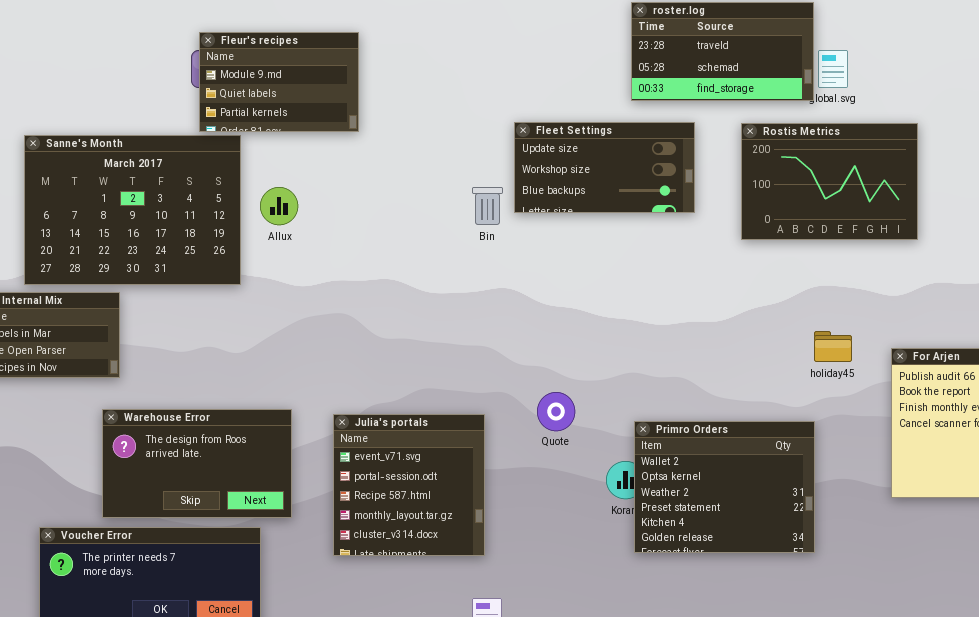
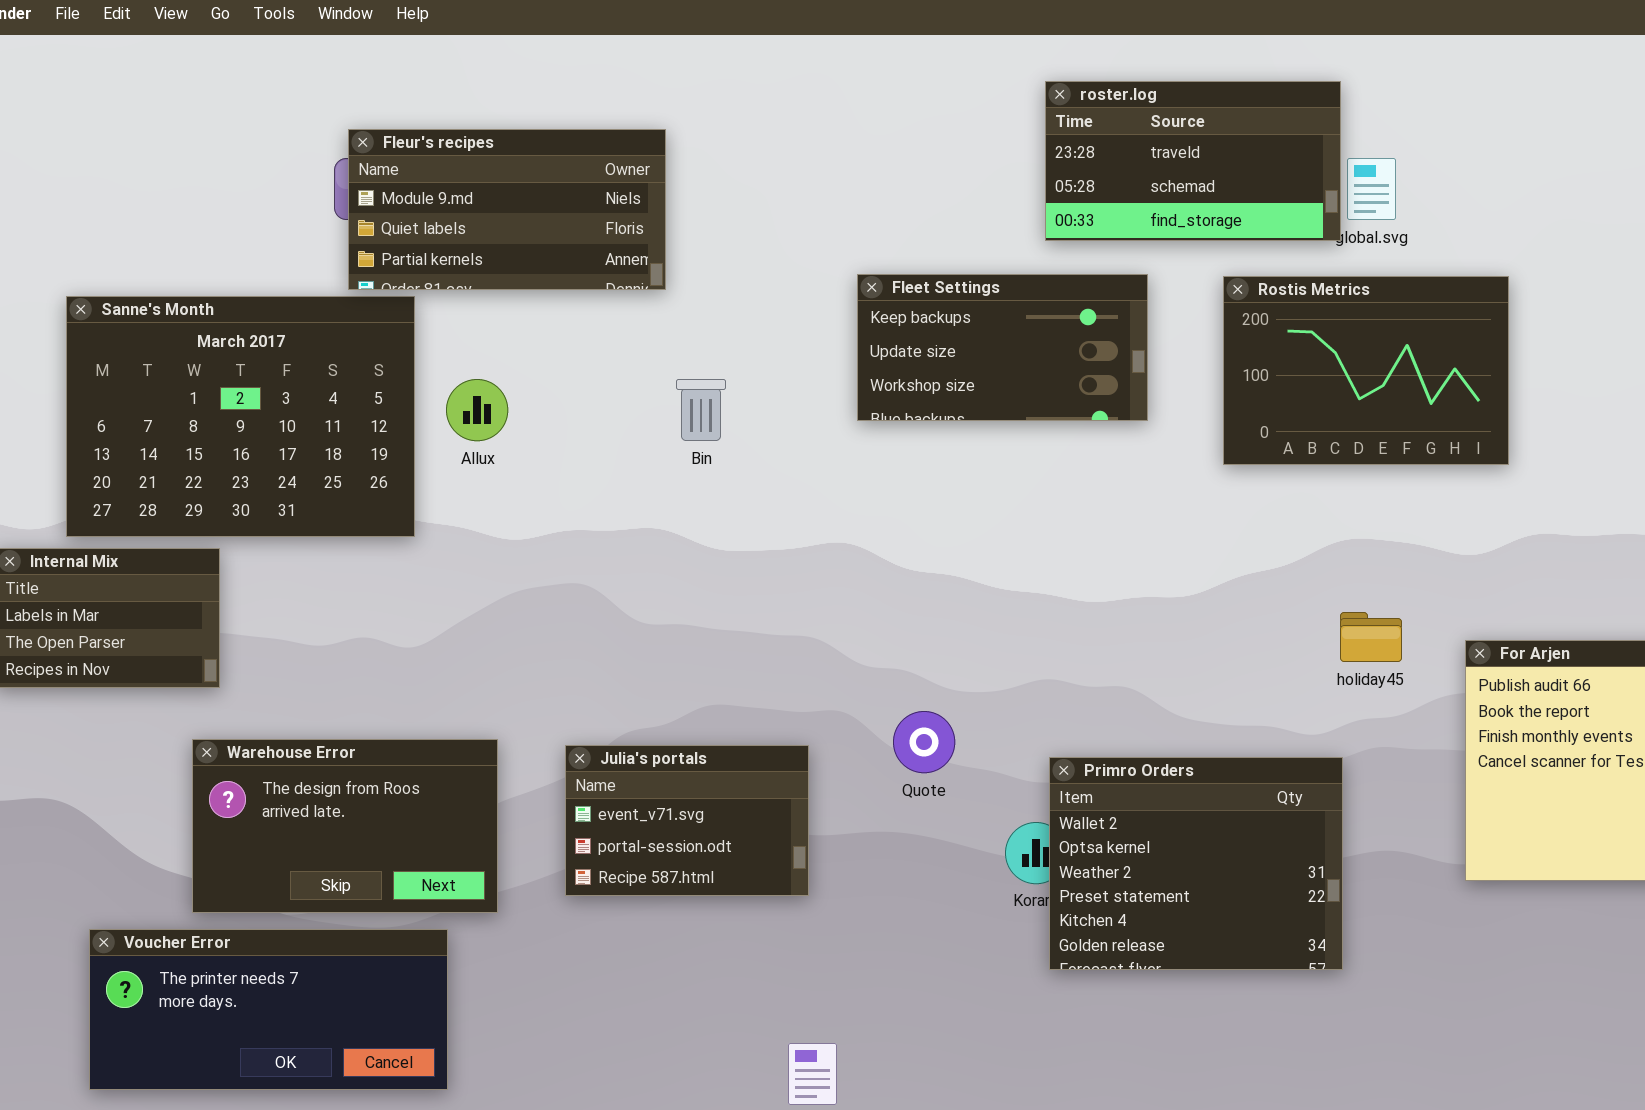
Fleur's recipes: [199,32,359,132] -> [348,129,666,290], resized
Fleet Settings: [514,122,695,213] -> [857,274,1148,421], scrolled up 1 row
Bin: [472,187,503,225] -> [676,379,726,441], moved
Julia's portals: [333,414,485,556] -> [565,745,809,896], resized

